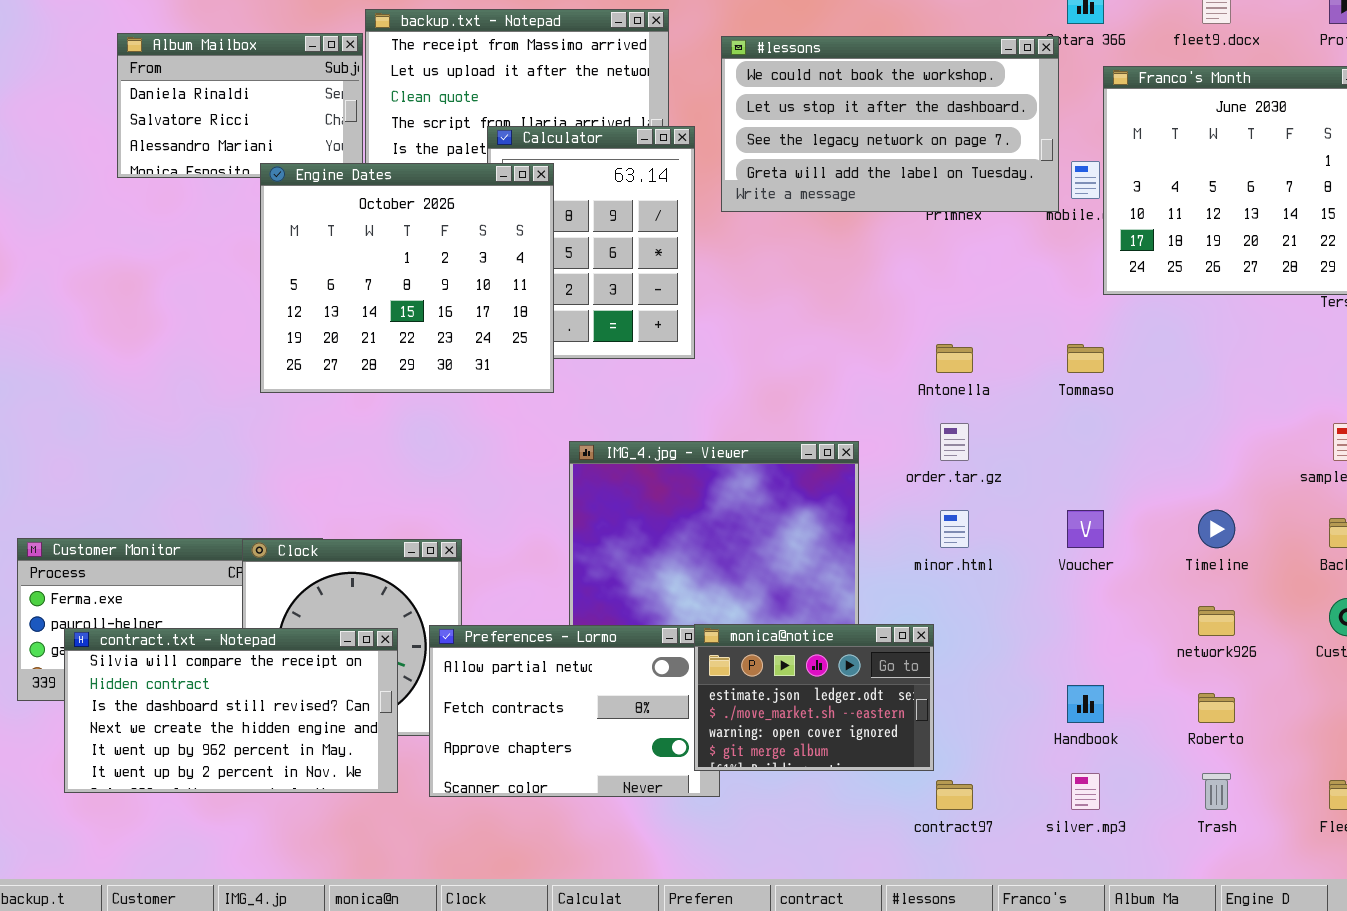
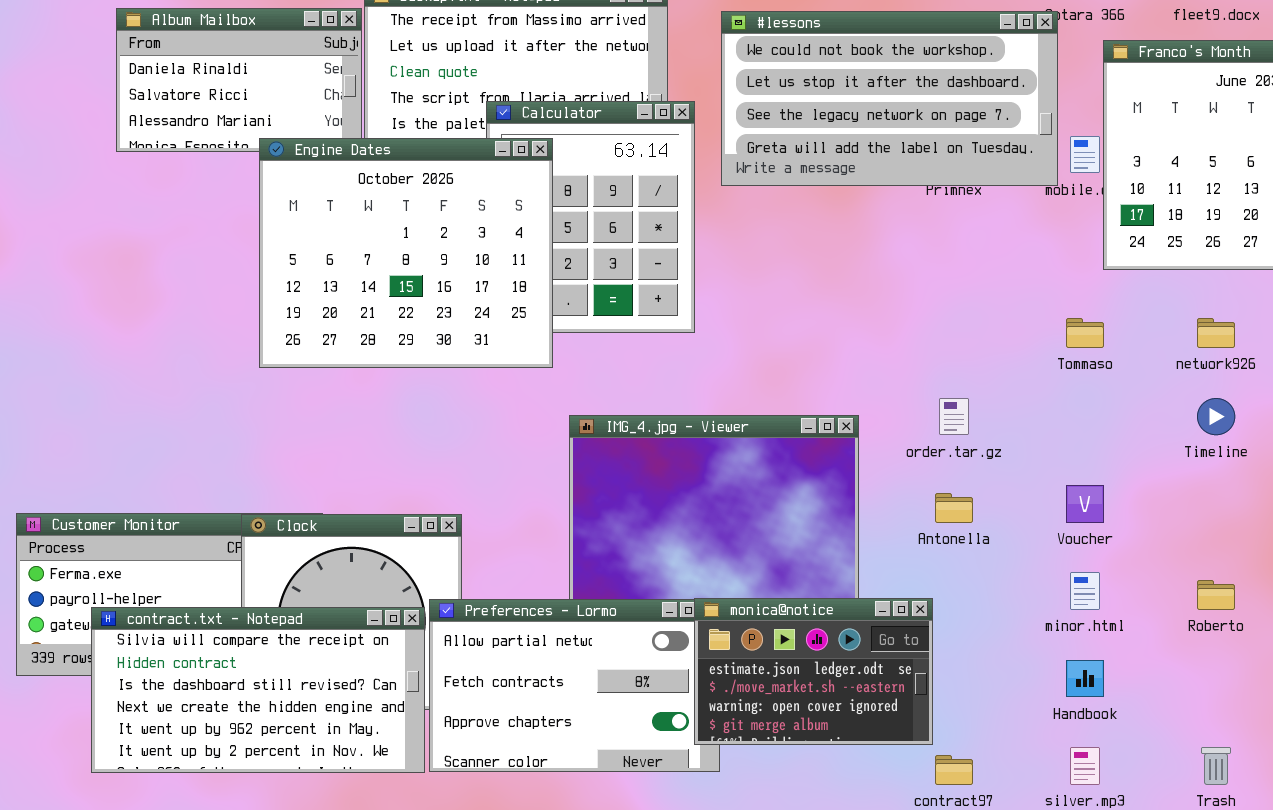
Antonella: [936,344,973,373] -> [935,493,973,523], moved
minor.html: [940,510,969,548] -> [1070,572,1100,610], moved
Timeline: [1198,510,1235,548] -> [1197,398,1235,435], moved
network926: [1198,606,1235,636] -> [1197,318,1235,348], moved
contract.txt - Notepad: [64,628,398,793] -> [91,607,425,773], moved
Roberto: [1198,693,1235,723] -> [1197,580,1235,610], moved

